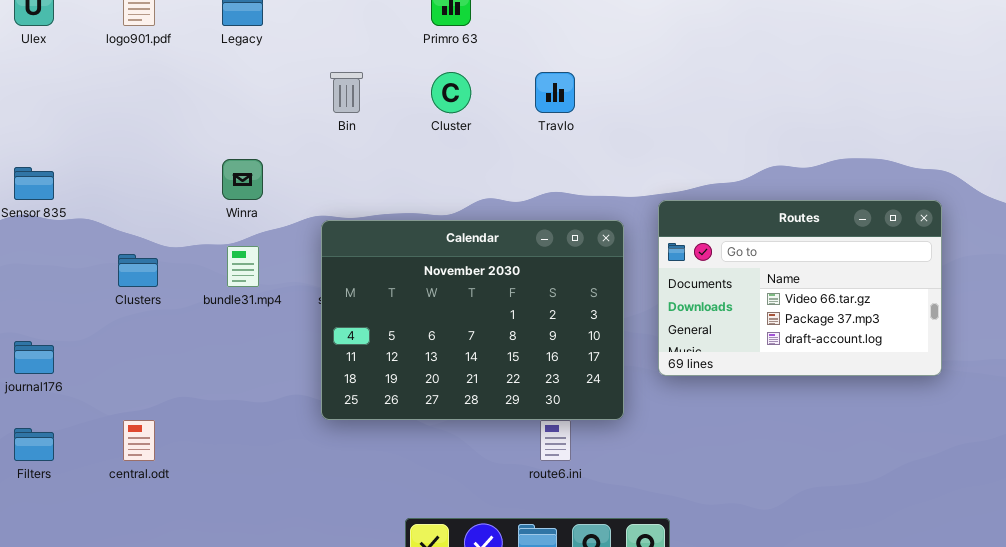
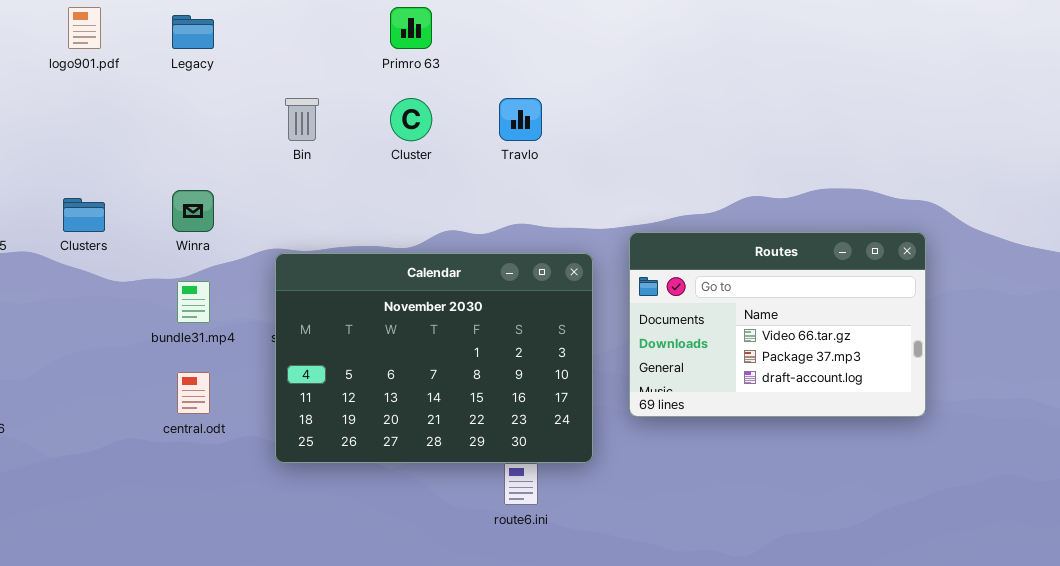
Clusters: [118,254,158,287] -> [63,198,105,232], moved
central.odt: [123,420,155,461] -> [177,372,210,414], moved

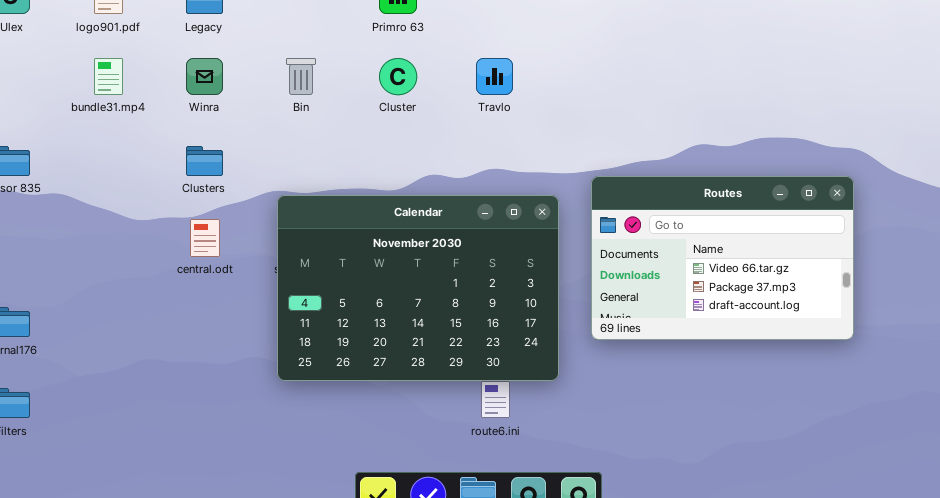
Winra: [172,190,214,232] -> [186,58,223,95], moved
Clusters: [63,198,105,232] -> [186,146,223,176], moved
bundle31.mp4: [177,281,210,323] -> [94,58,123,95], moved
central.odt: [177,372,210,414] -> [190,219,220,257], moved

